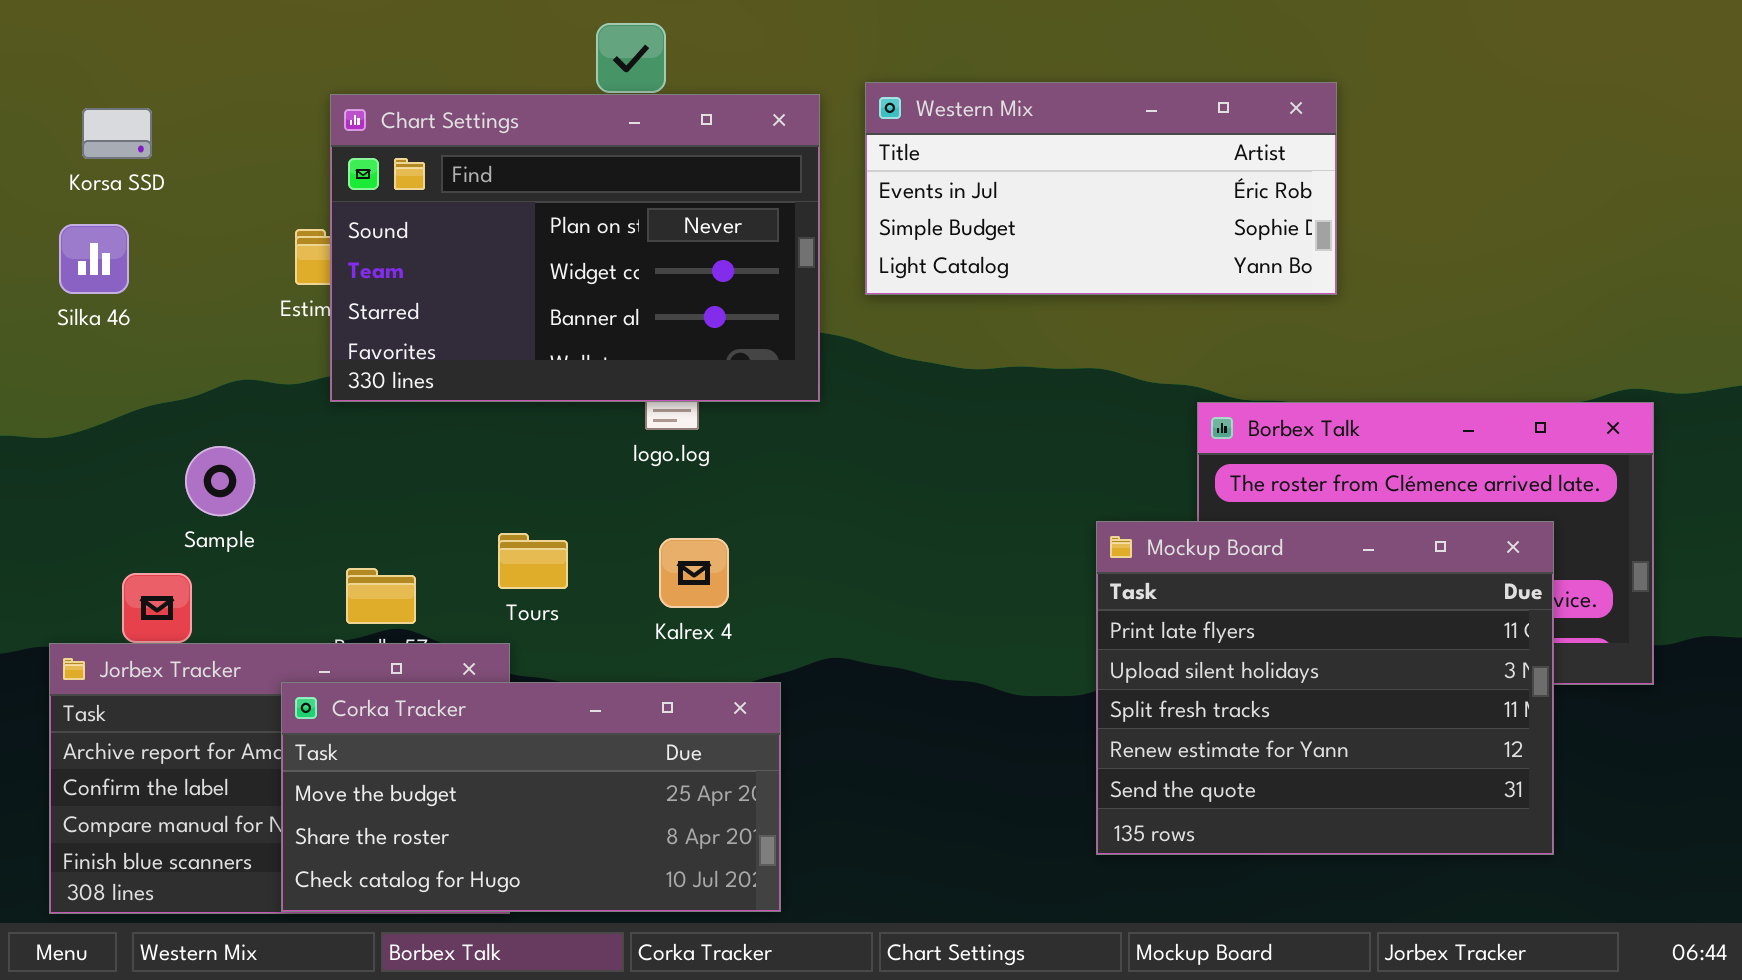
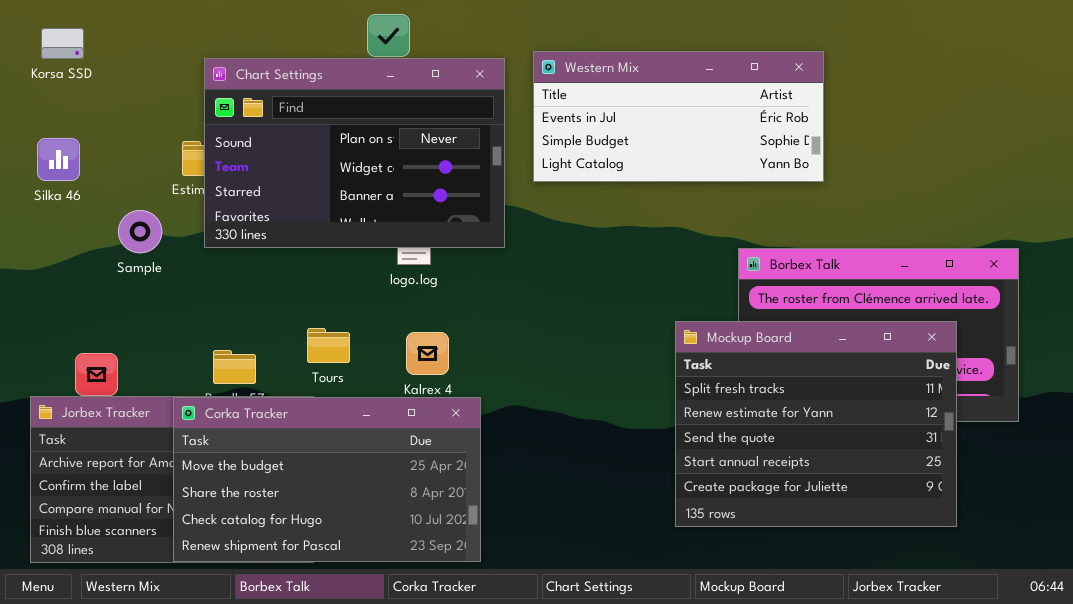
Korsa SSD: [82,108,152,159] -> [41,28,84,59], moved
Sample: [185,446,255,516] -> [118,210,162,253], moved
Mockup Board: [1096,521,1554,855] -> [675,321,957,527], scrolled down 2 rows
Corka Tracker: [281,682,781,912] -> [173,397,481,562], resized

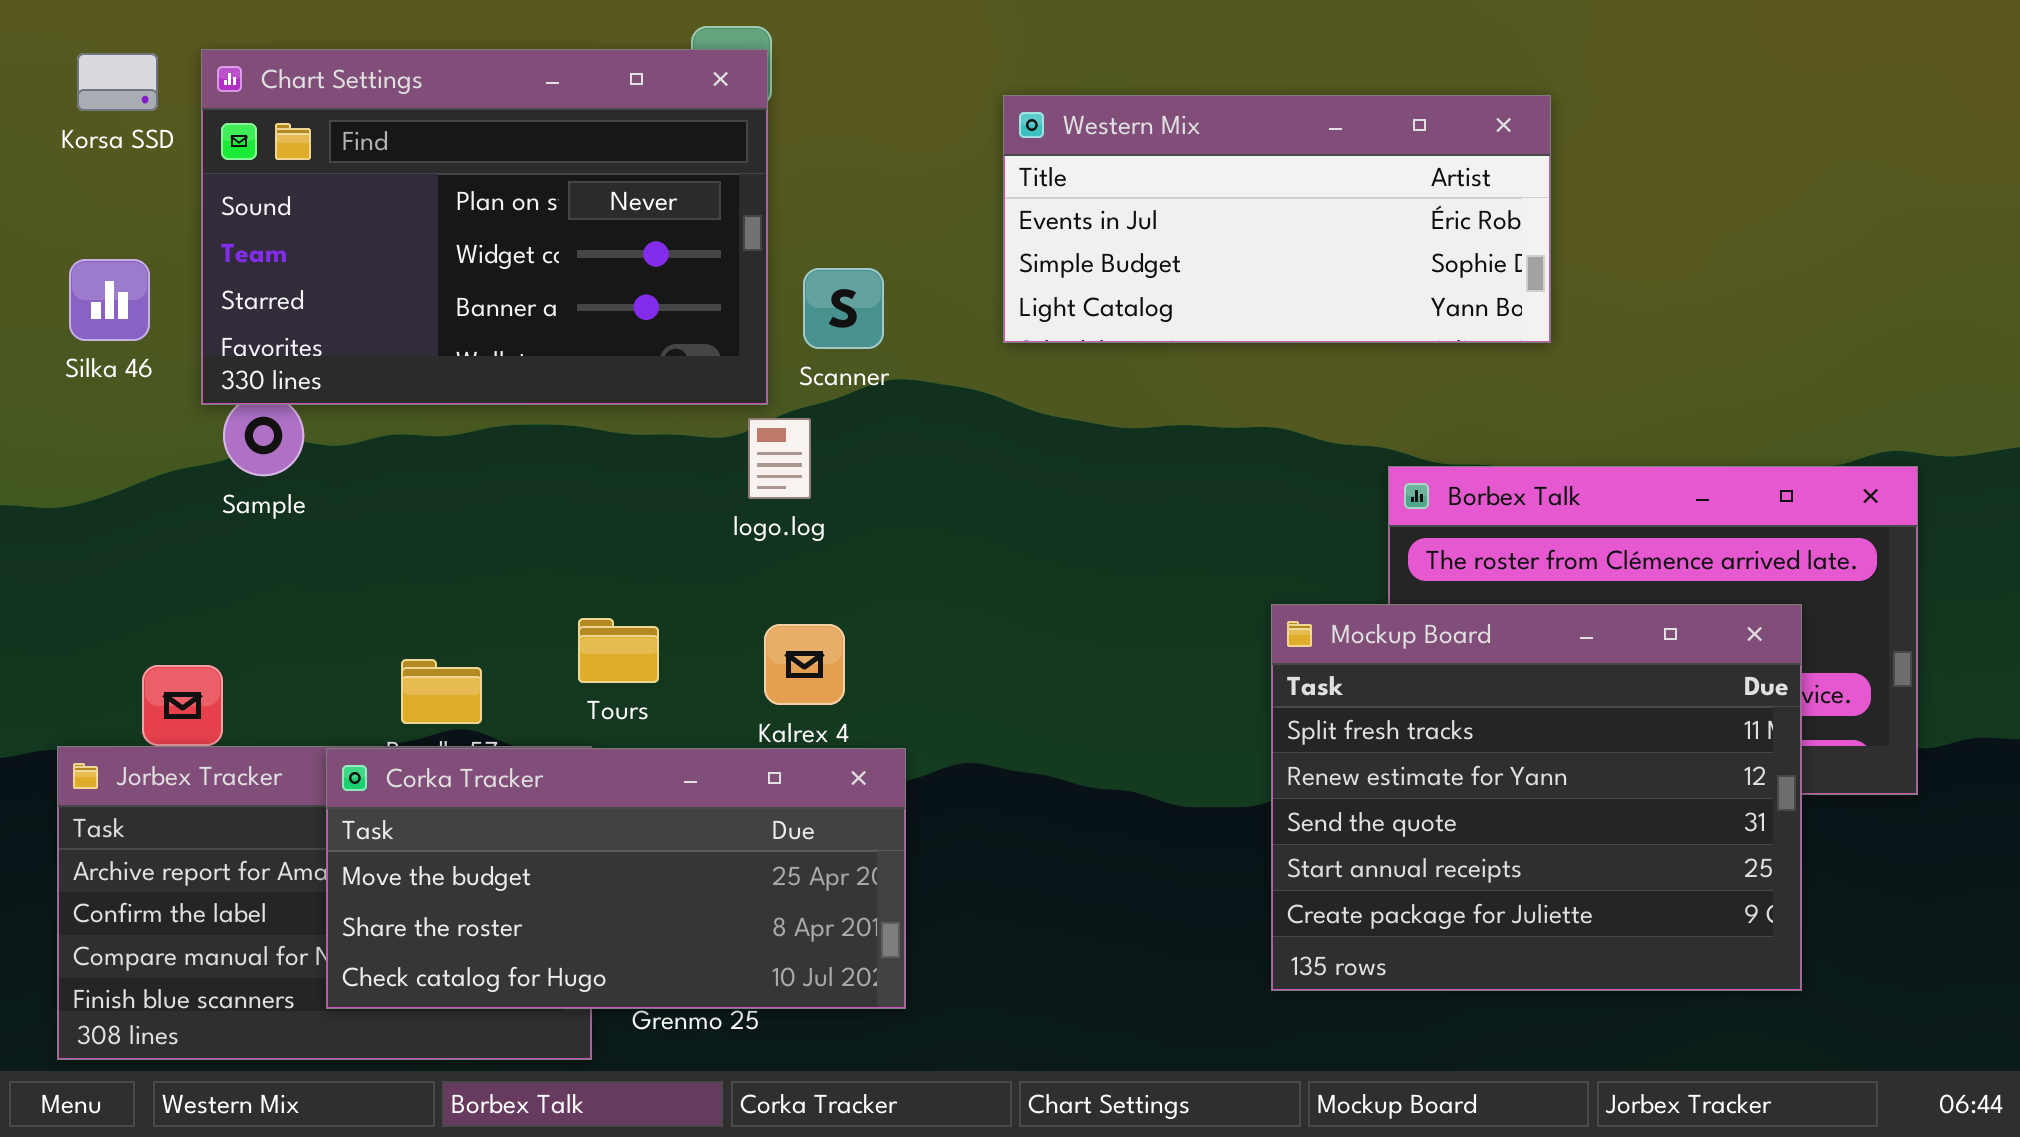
Chart Settings: [204,58,505,248] -> [201,49,768,405], moved
Corka Tracker: [173,397,481,562] -> [326,748,906,1009], resized

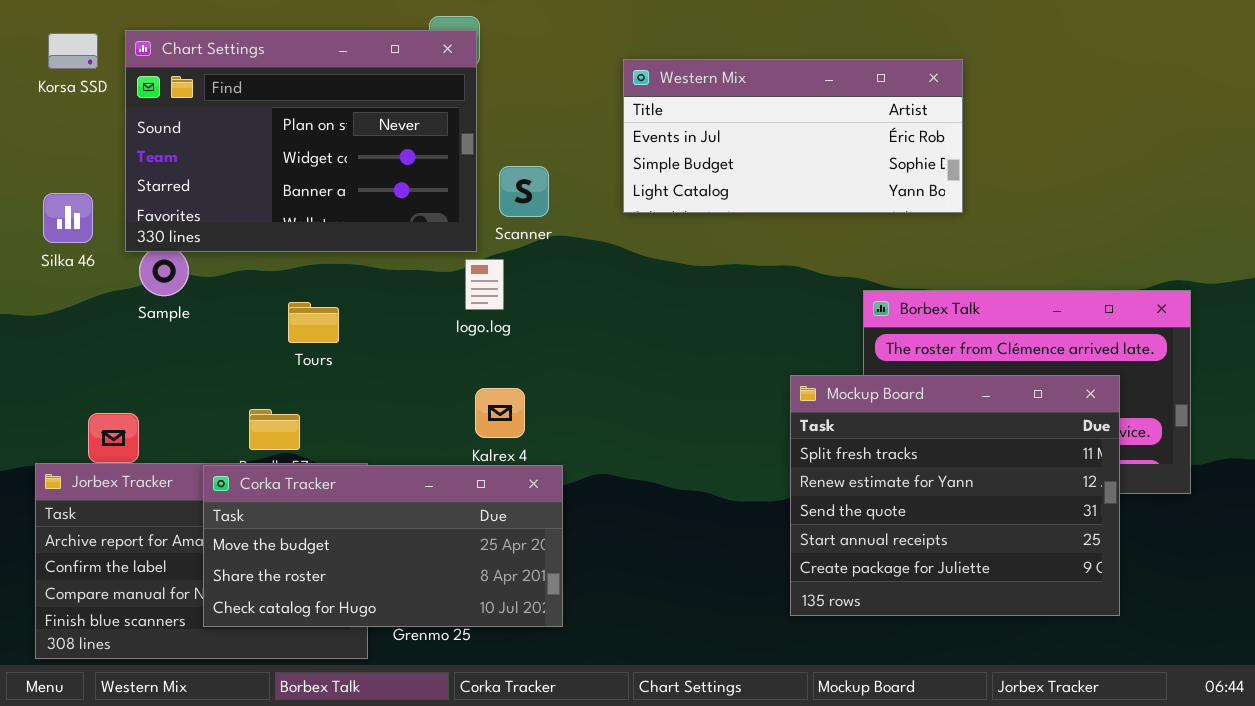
Silka 46: [69,259,150,341] -> [43,193,93,243], moved
Tours: [578,618,659,683] -> [288,302,339,343], moved

